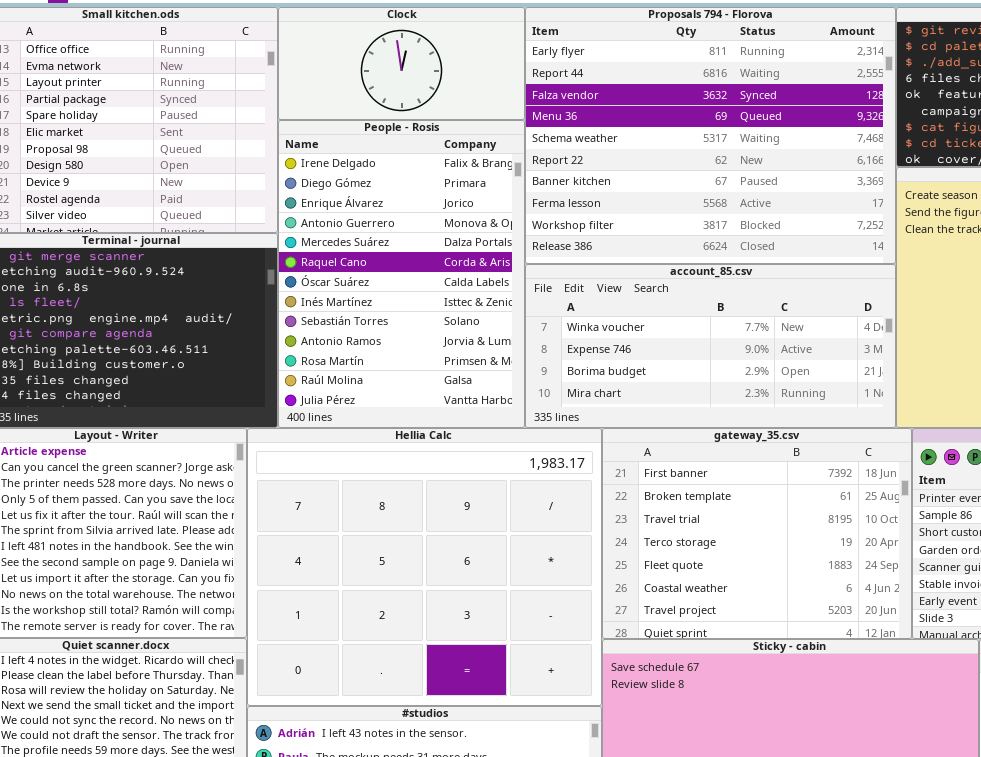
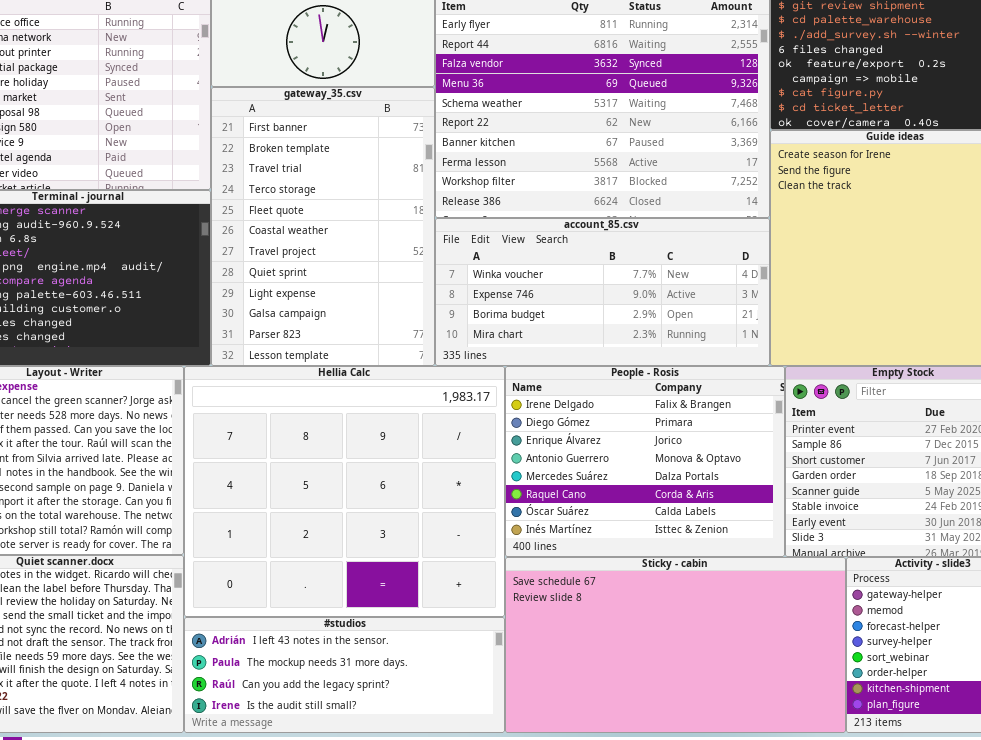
People - Rosis: [278,120,525,428] -> [505,366,785,557], moved, resized
gateway_35.csv: [602,428,912,639] -> [211,87,435,366], moved, resized

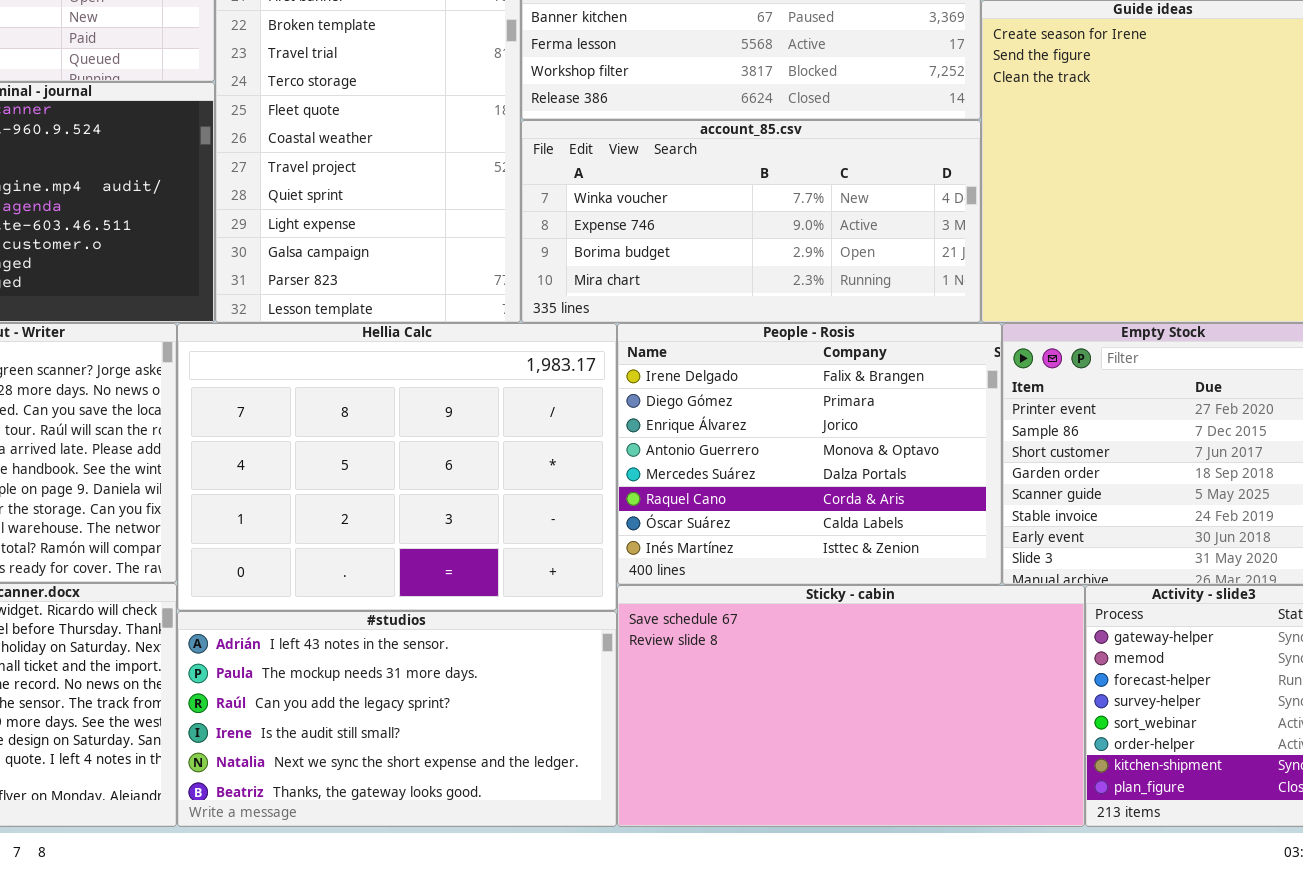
Hellia Calc: [184,366,505,617] -> [177,323,617,611], resized
#studios: [184,617,505,733] -> [177,611,617,827], resized

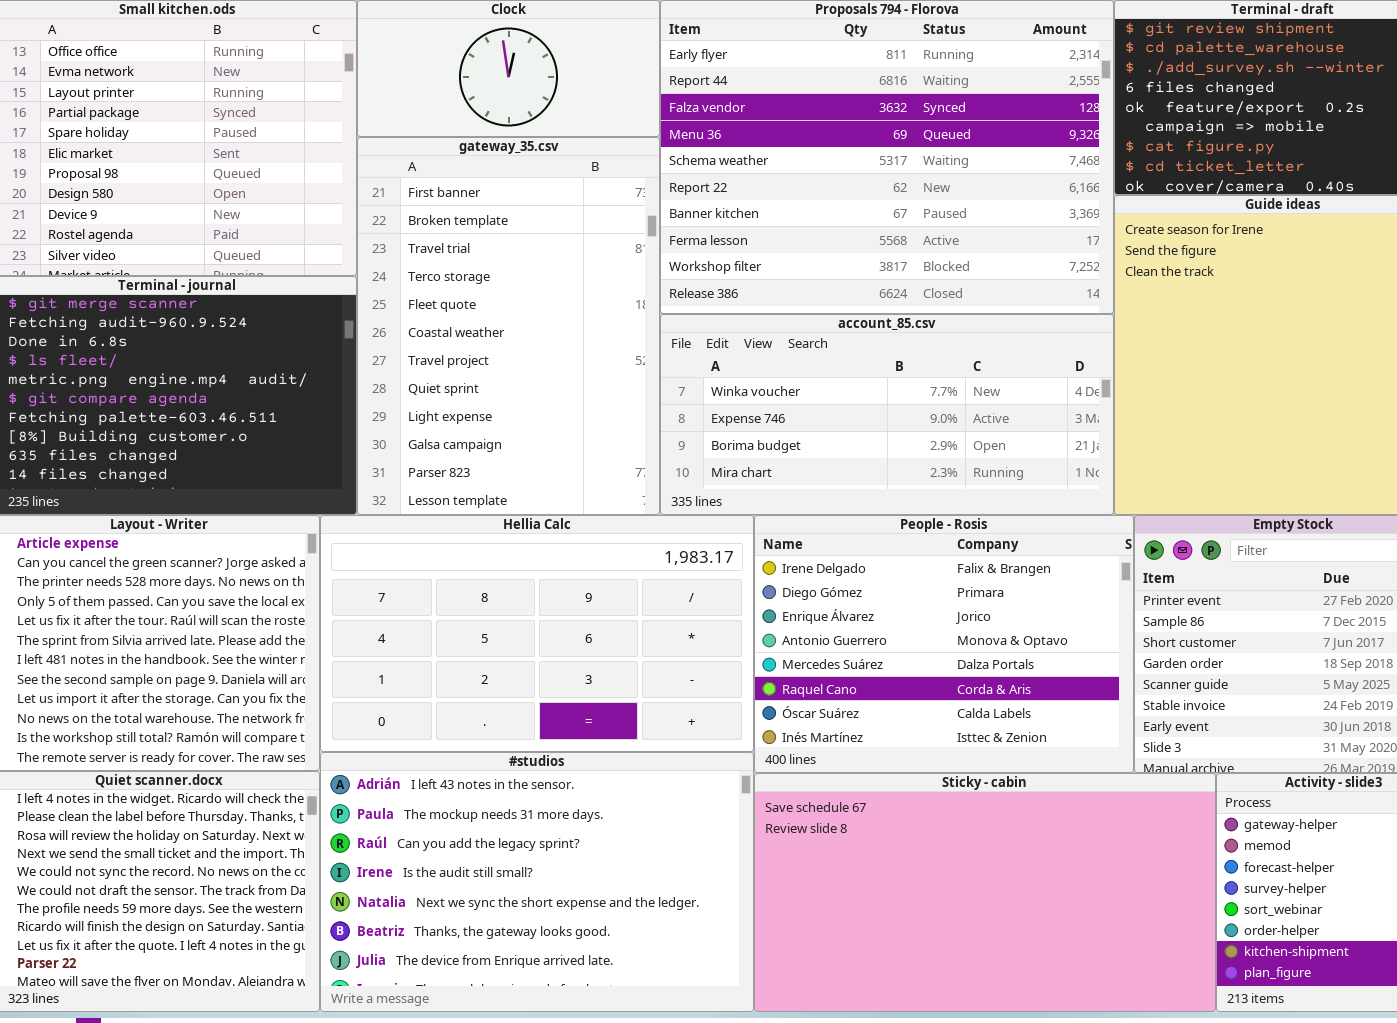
Hellia Calc: [177,323,617,611] -> [320,515,754,752], resized
#studios: [177,611,617,827] -> [320,752,754,1012], resized

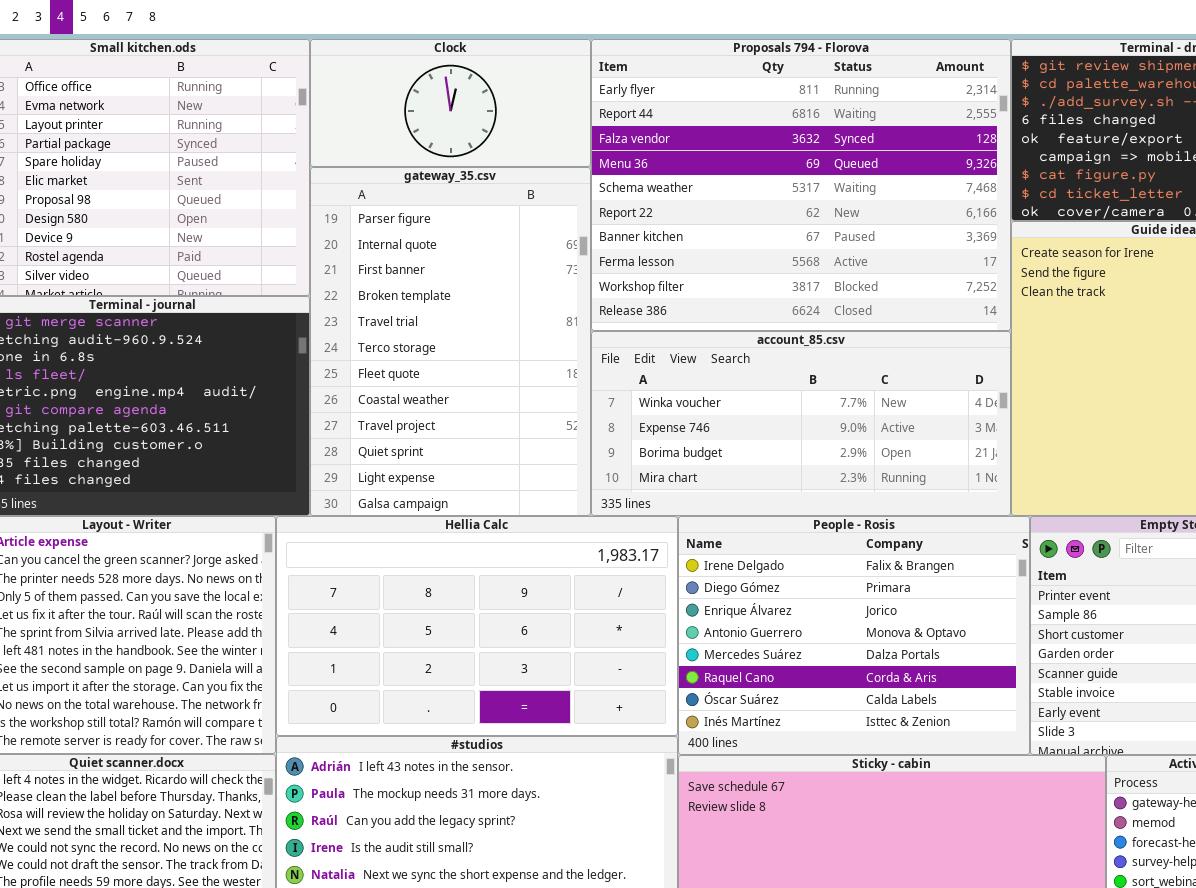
gateway_35.csv: [357,137,660,515] -> [310,167,591,516], scrolled up 2 rows

